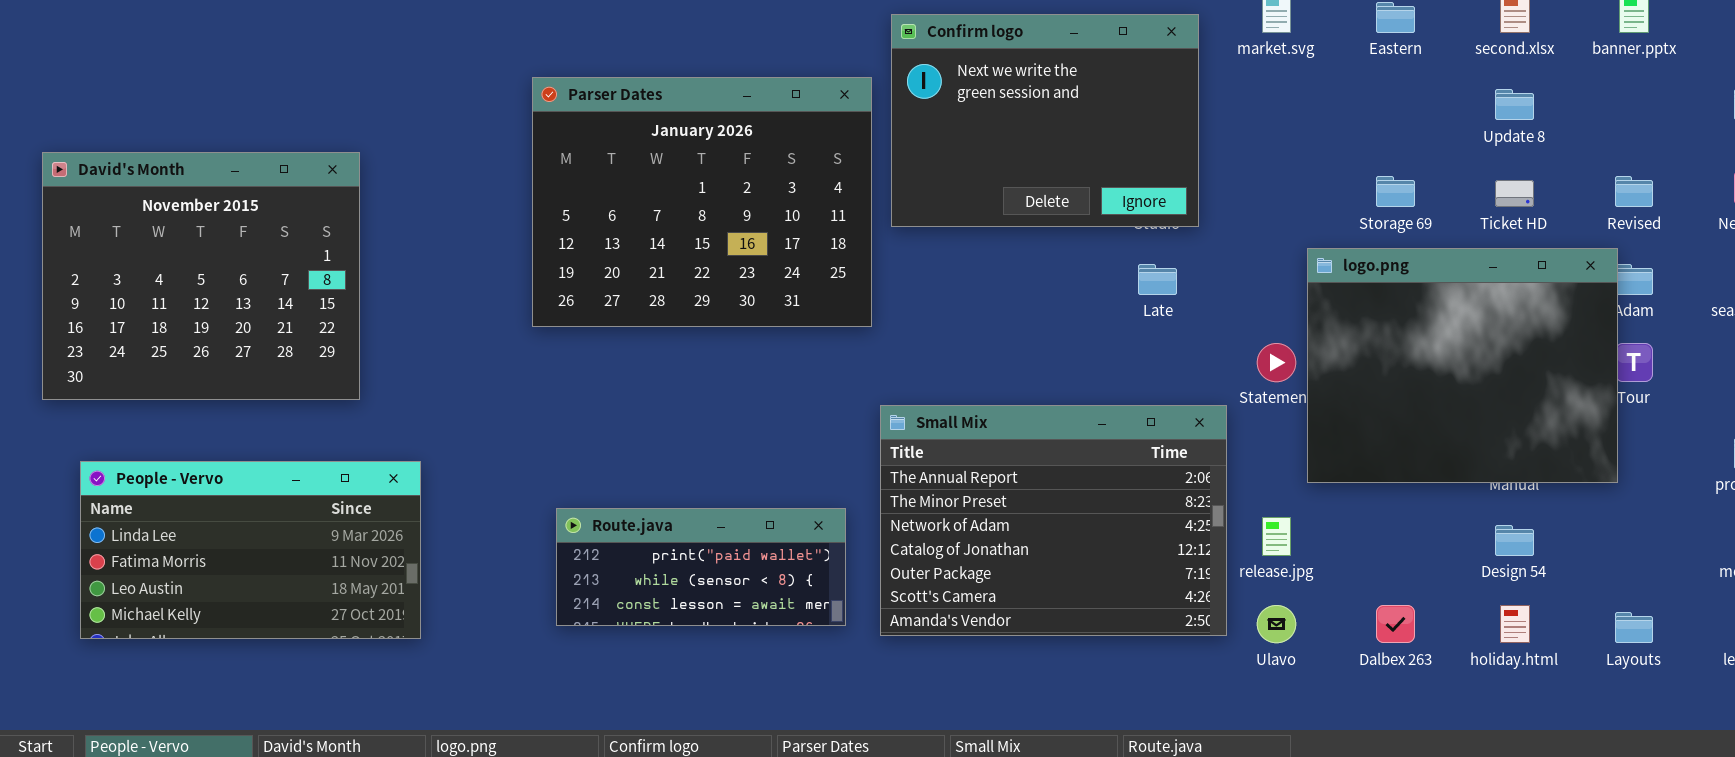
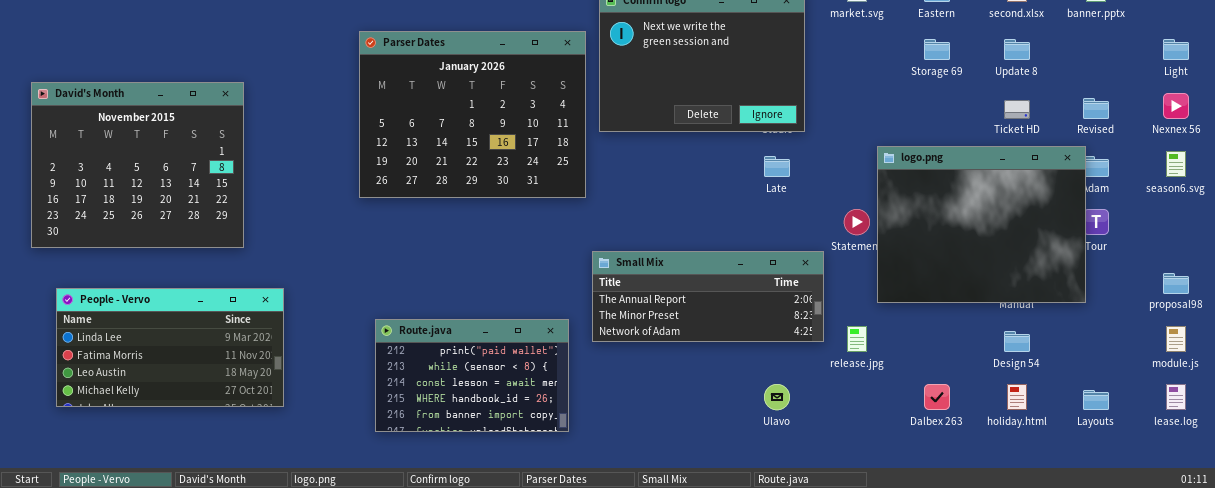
Storage 69: [1376,176,1415,207] -> [924,39,950,60], moved
Small Mix: [880,405,1227,636] -> [592,251,824,342], resized
Route.java: [556,508,846,626] -> [375,319,569,432], resized
Ulavo: [1257,605,1296,643] -> [764,384,790,410], moved

